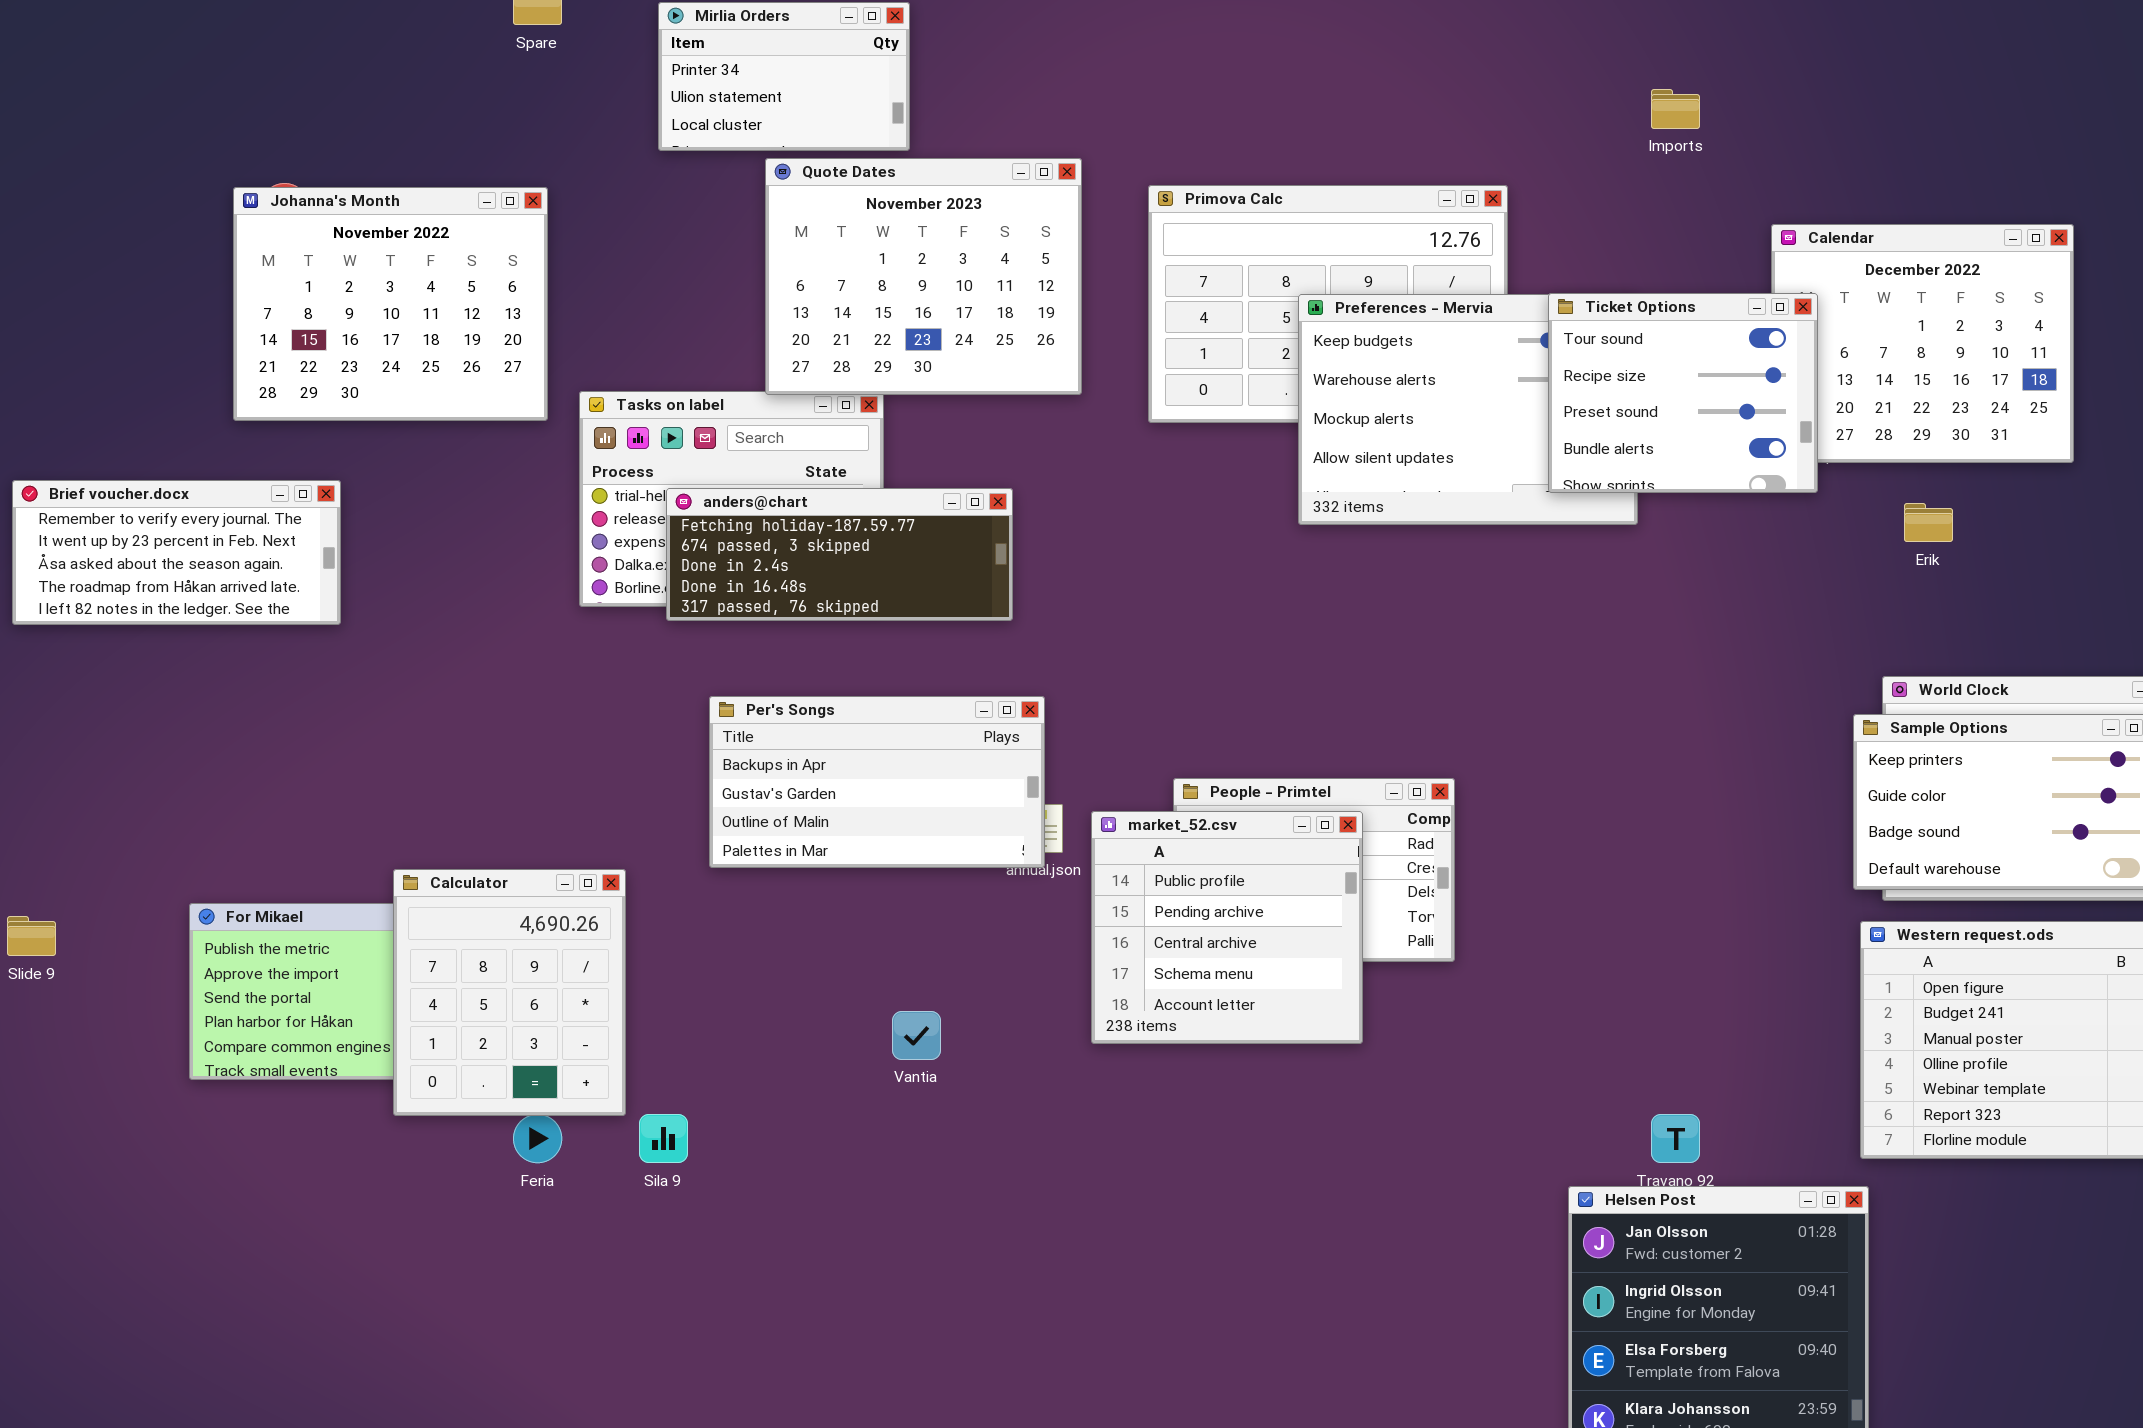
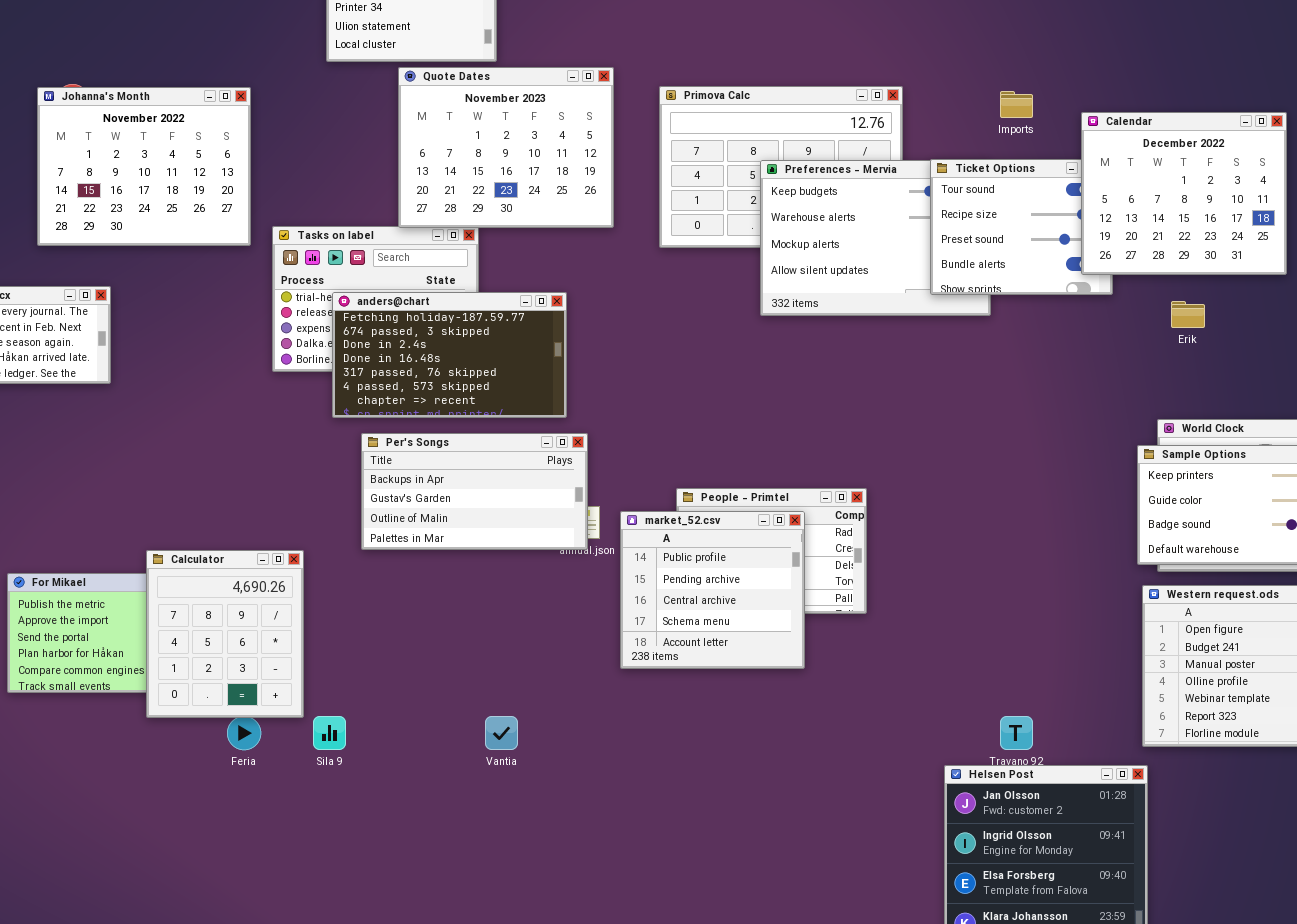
Imports: [1651,89,1700,129] -> [1000,91,1033,118], moved
Calendar: [1771,224,2074,463] -> [1081,112,1287,275], raised
anders@chart: [666,488,1013,621] -> [332,292,567,418], resized
Vantia: [892,1011,941,1060] -> [485,716,518,750], moved

